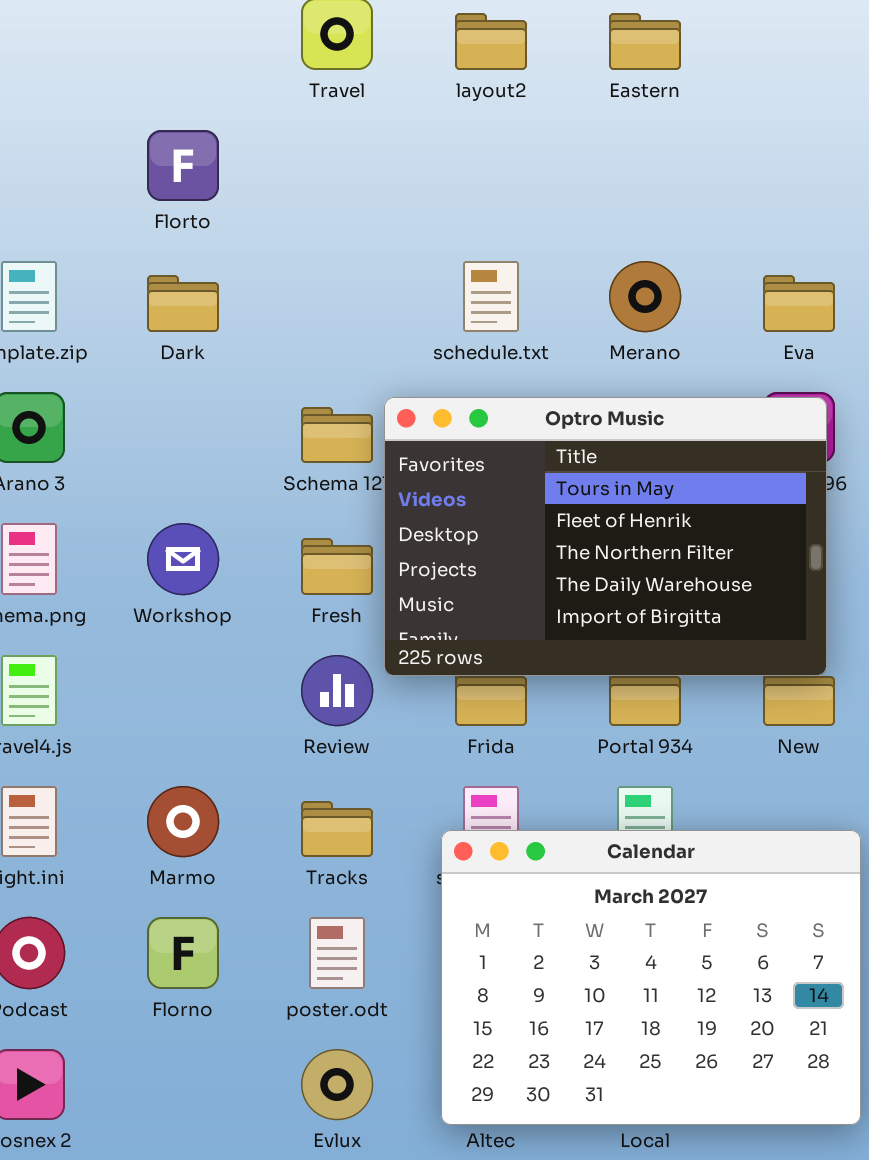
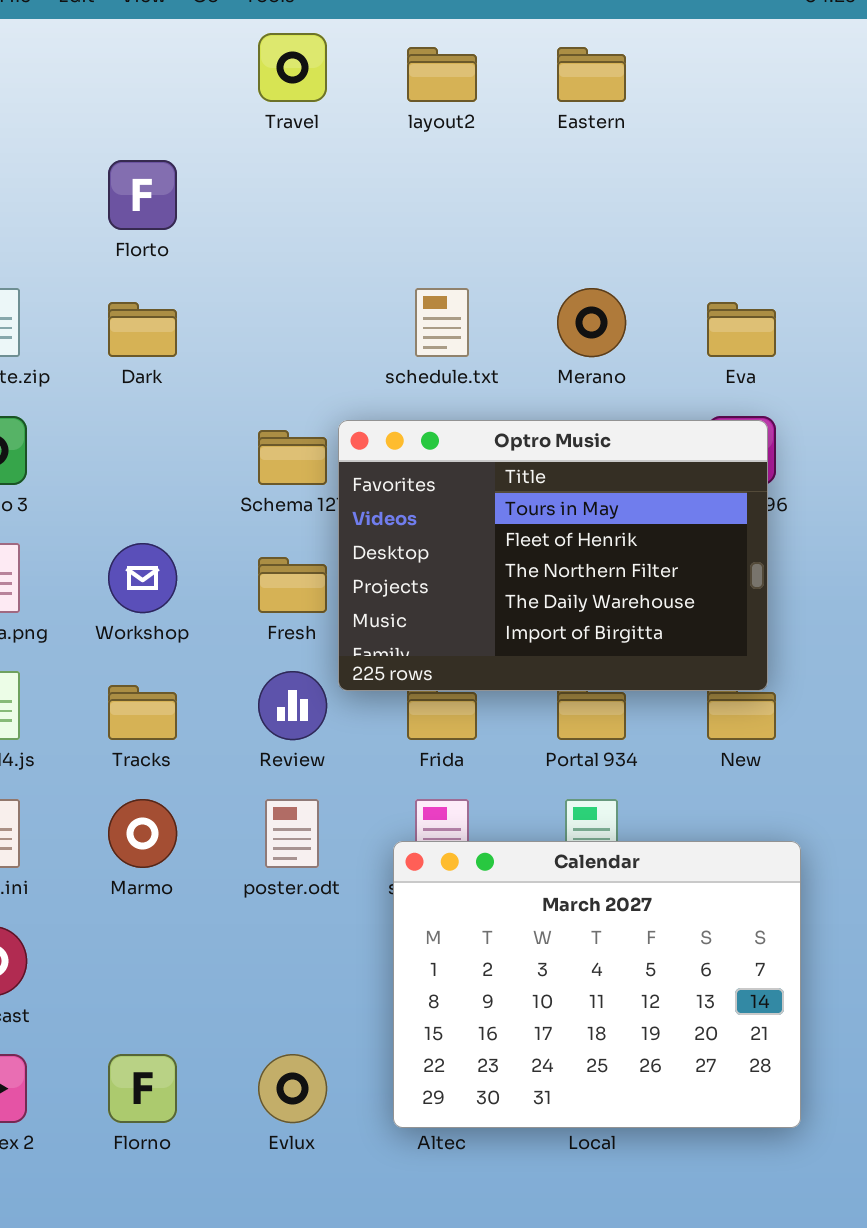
Tracks: [301,801,373,857] -> [108,685,177,740], moved
Florno: [147,917,219,989] -> [108,1054,177,1123], moved
poster.odt: [309,917,365,989] -> [265,799,319,868], moved

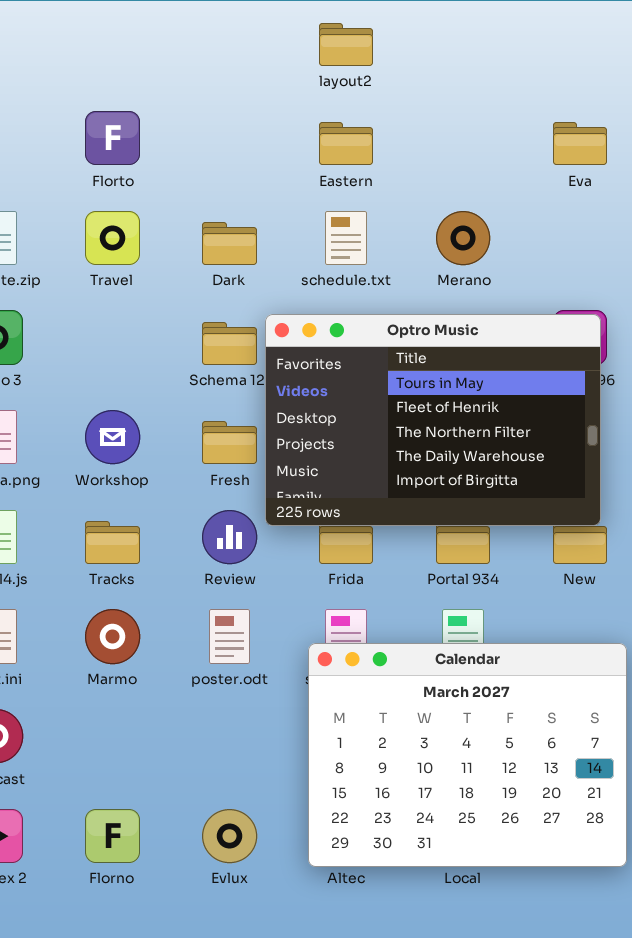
Travel: [258,33,327,102] -> [85,211,140,265], moved
Eastern: [557,47,626,102] -> [319,122,373,165], moved
Dark: [108,302,177,357] -> [202,222,257,265], moved
Eva: [707,302,776,357] -> [553,122,607,165], moved

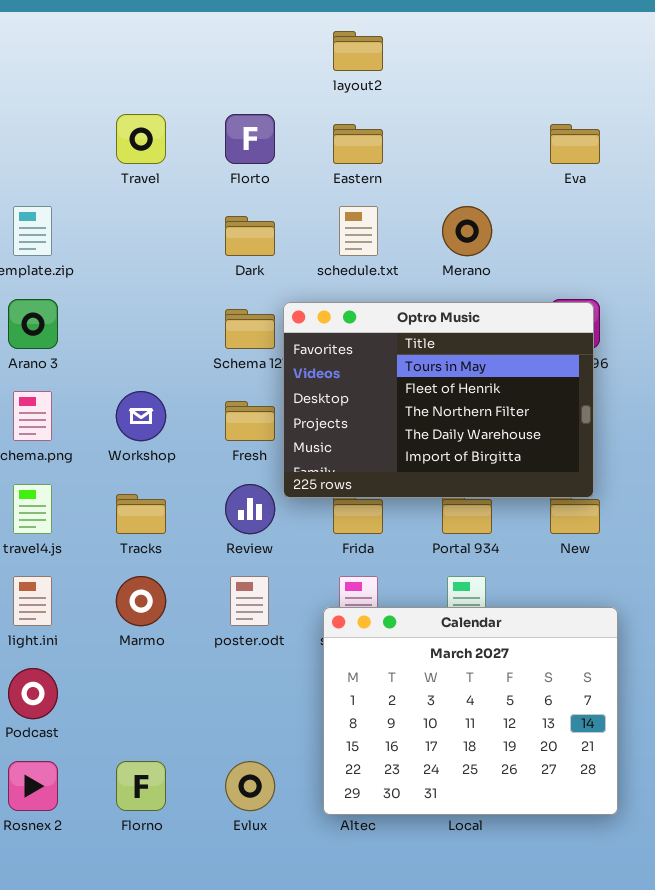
Florto: [85,111,140,165] -> [225,114,275,164], moved
Travel: [85,211,140,265] -> [116,114,166,164], moved

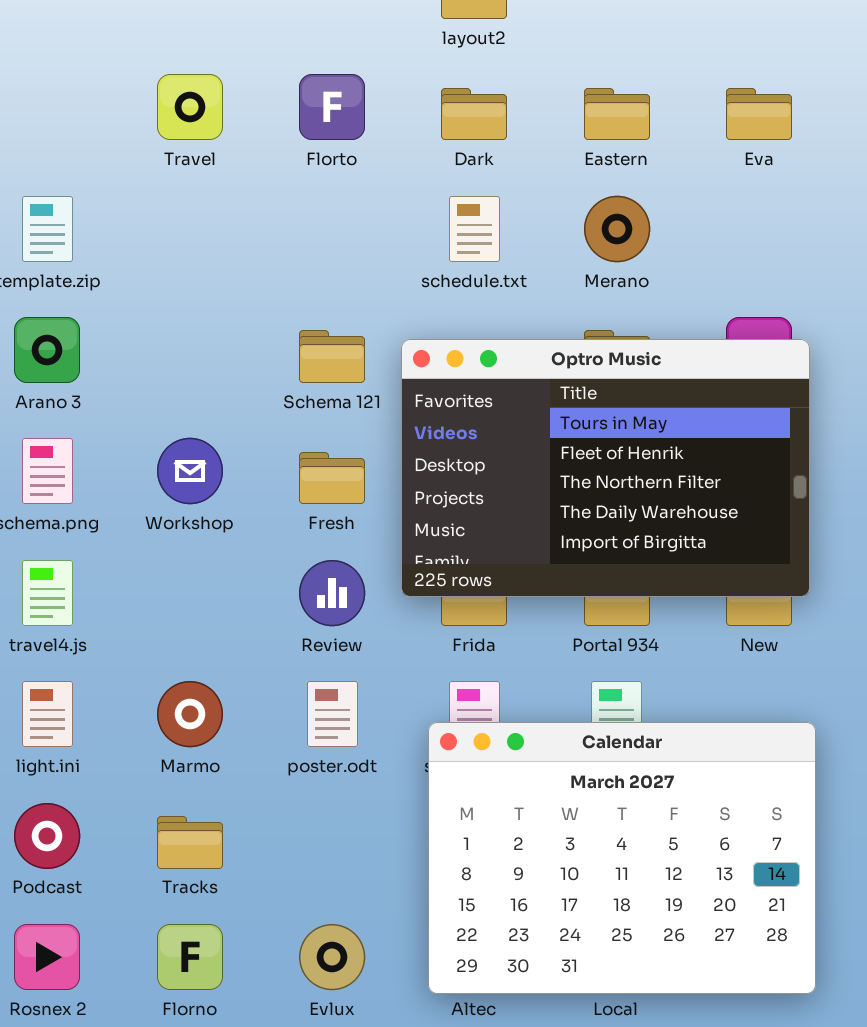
Eastern: [333,124,383,164] -> [584,88,650,140], moved
Dark: [225,216,275,256] -> [441,88,507,140], moved
Optro Music: [283,302,594,498] -> [401,339,810,597], moved
Tracks: [116,494,166,534] -> [157,816,223,869], moved

